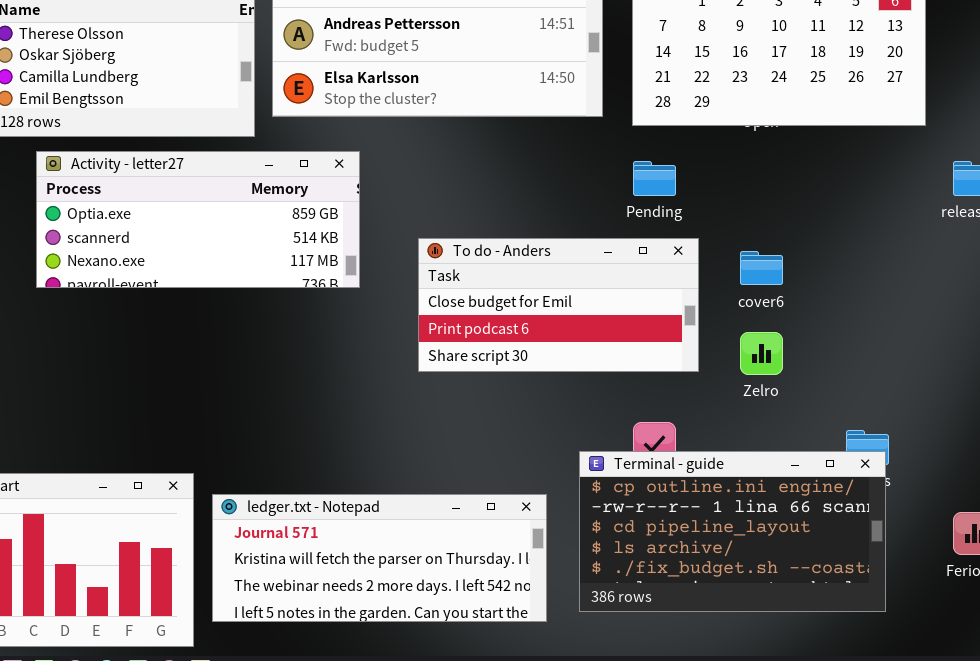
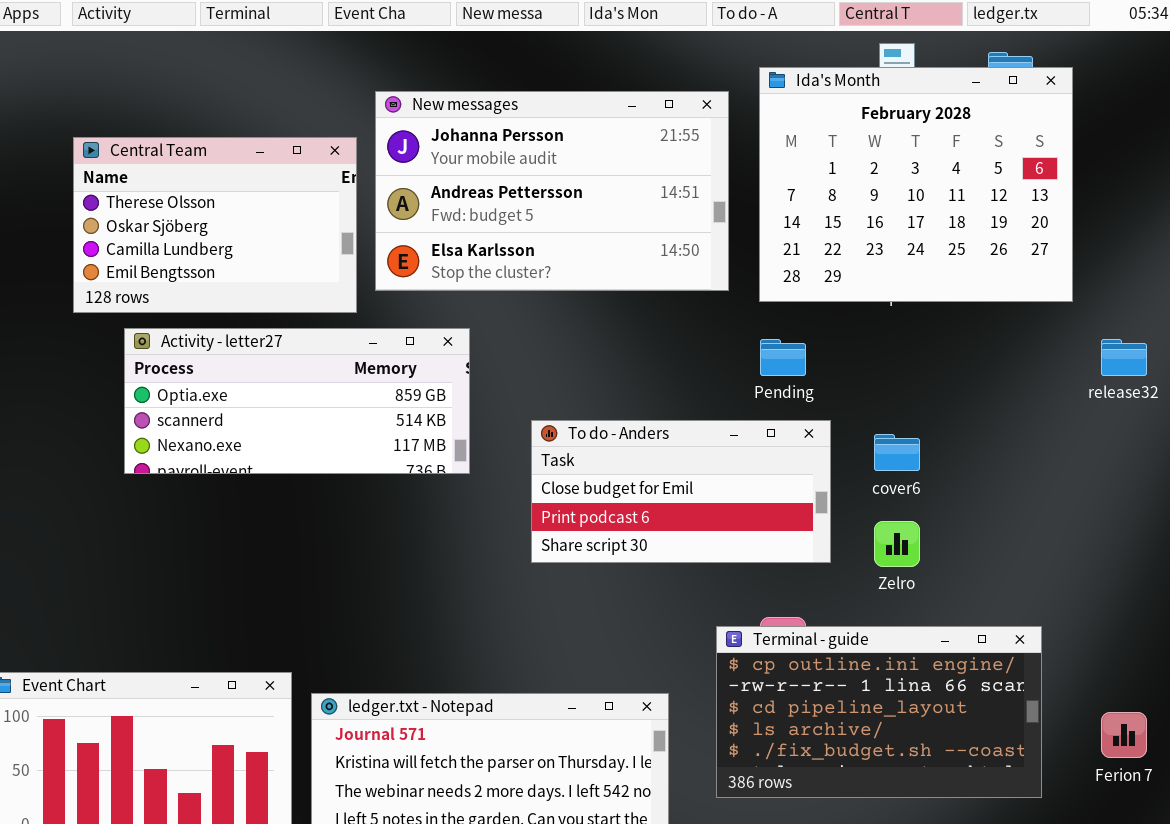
Terminal - guide: [579,451,886,612] -> [716,626,1042,798], moved

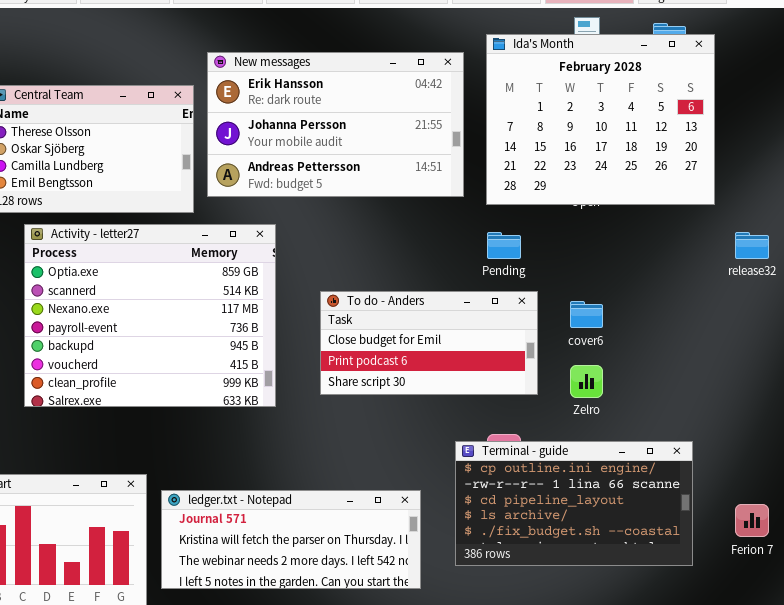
New messages: [375,91,729,291] -> [207,52,464,197], scrolled up 1 row
Activity - letter27: [124,328,470,474] -> [24,224,276,407], resized

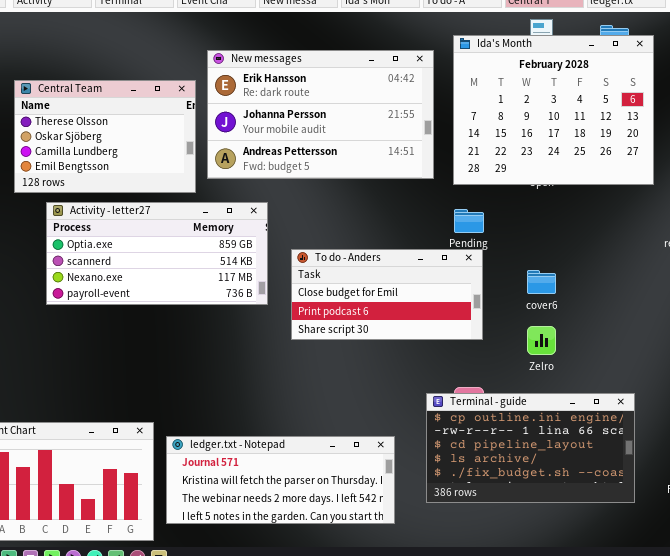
Activity - letter27: [24,224,276,407] -> [46,202,268,305], resized
To do - Anders: [320,291,538,395] -> [291,249,483,340], moved

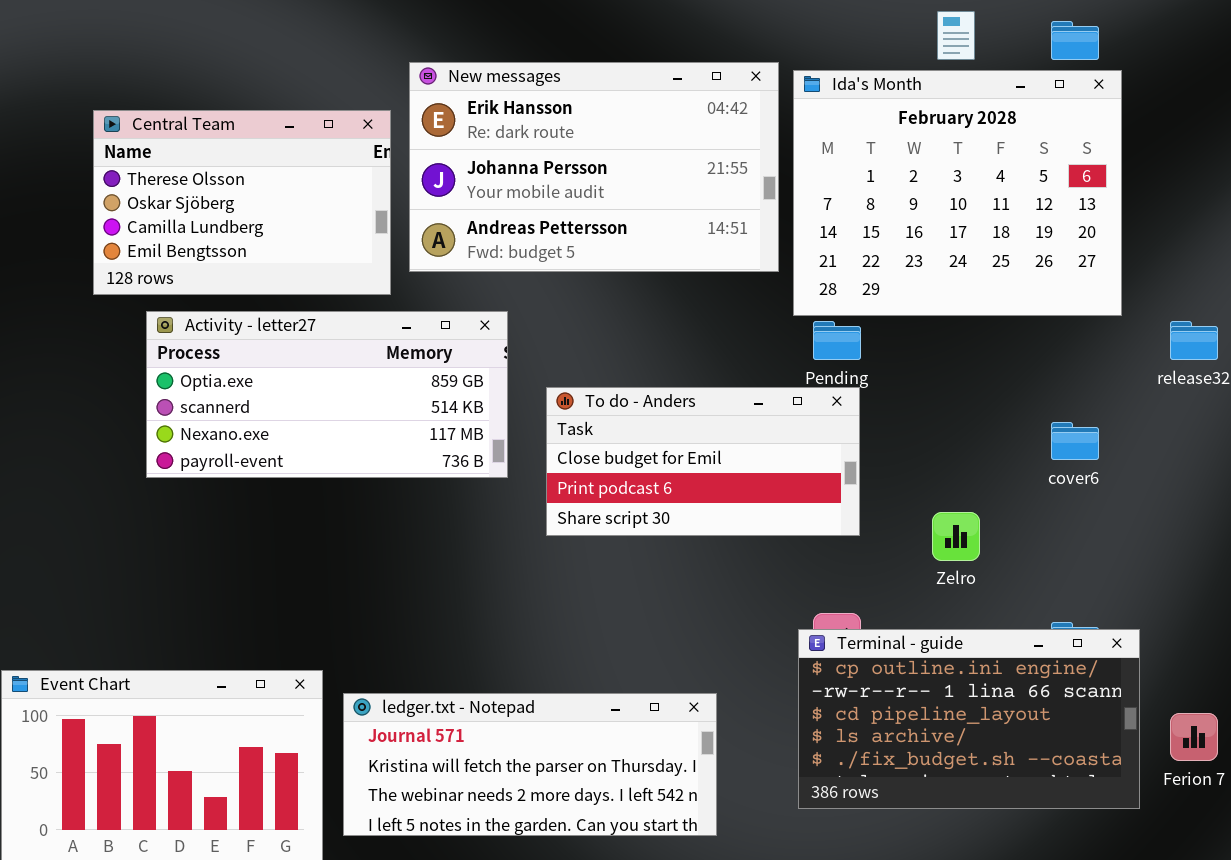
Ida's Month: [453,35,654,185] -> [793,70,1122,316], moved
cover6: [527,270,556,294] -> [1051,422,1099,460], moved
Terminal - guide: [426,393,635,503] -> [798,629,1140,809], moved

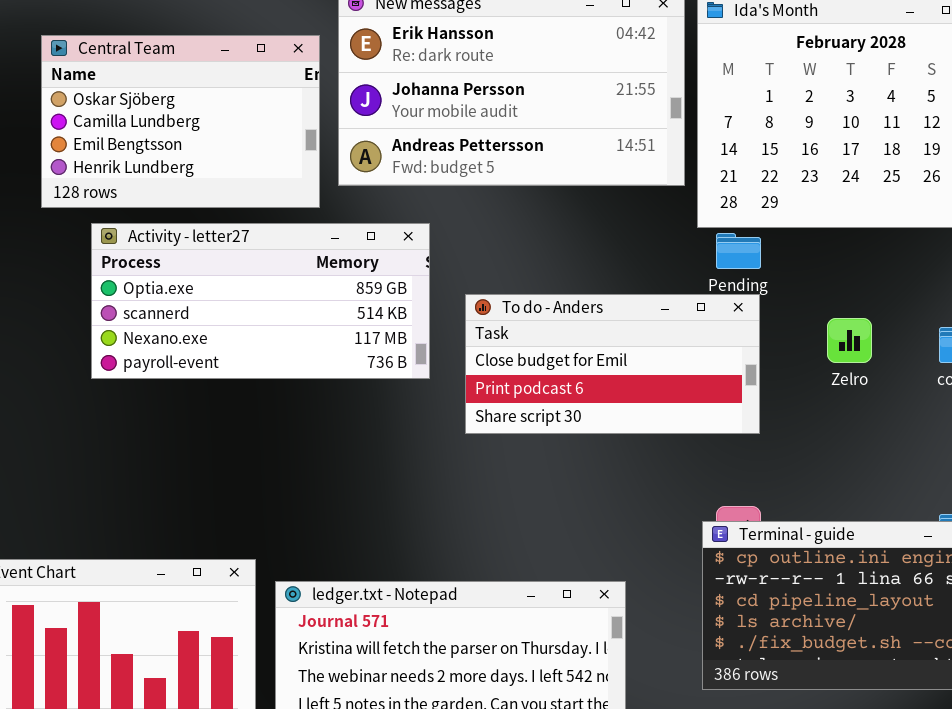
Central Team: [93,110,391,295] -> [41,35,320,208], scrolled down 1 row
Zelro: [932,512,980,561] -> [827,318,872,363], moved

